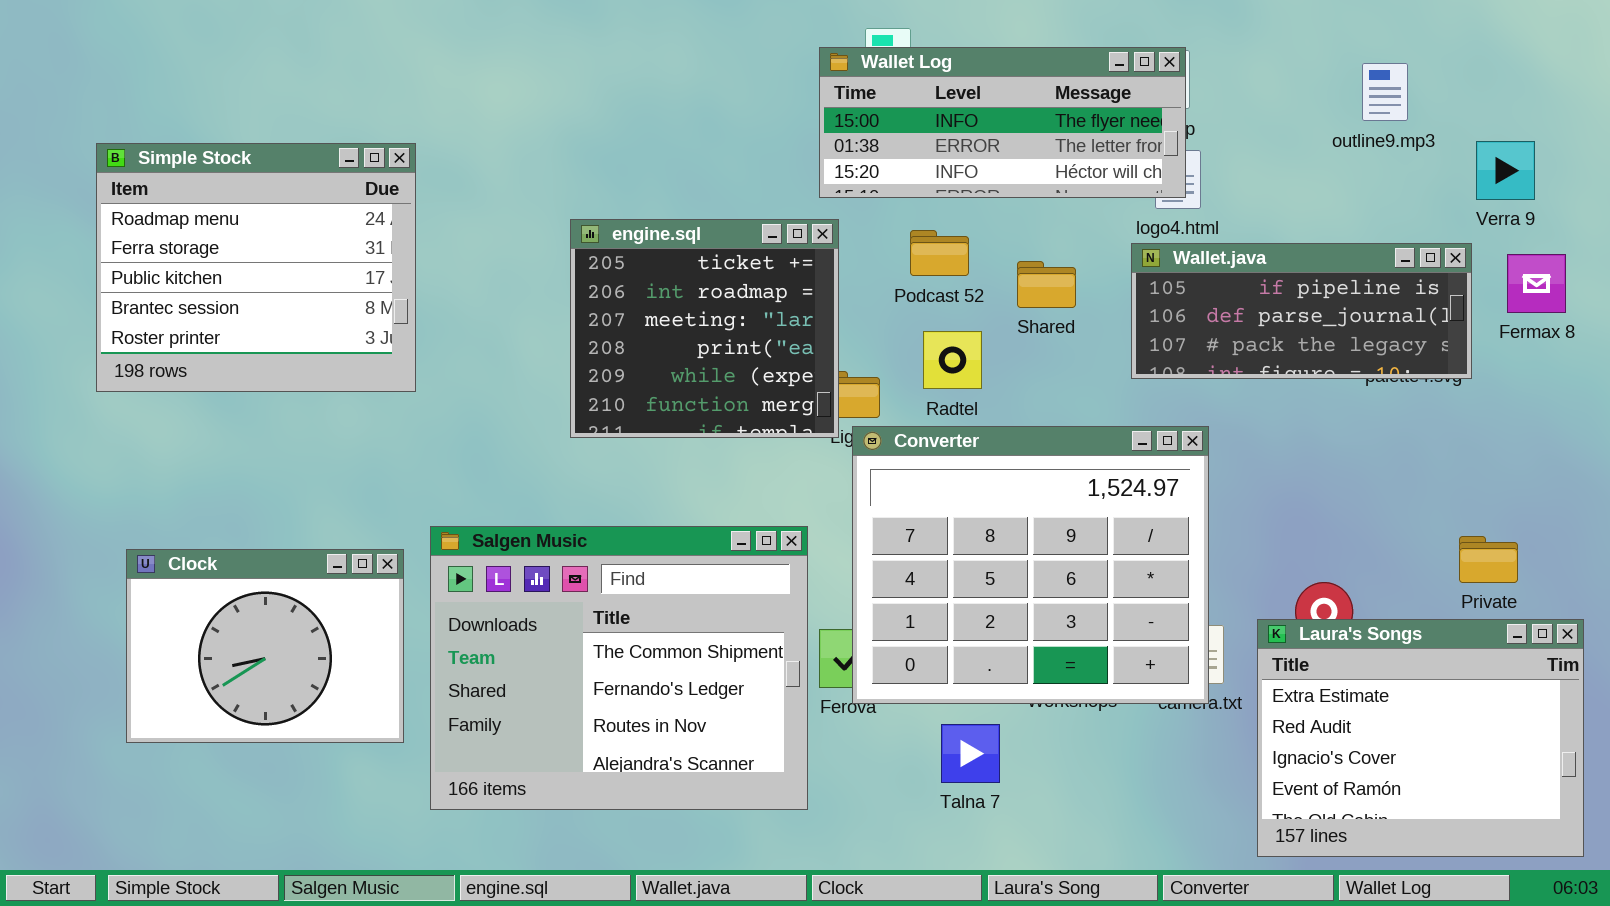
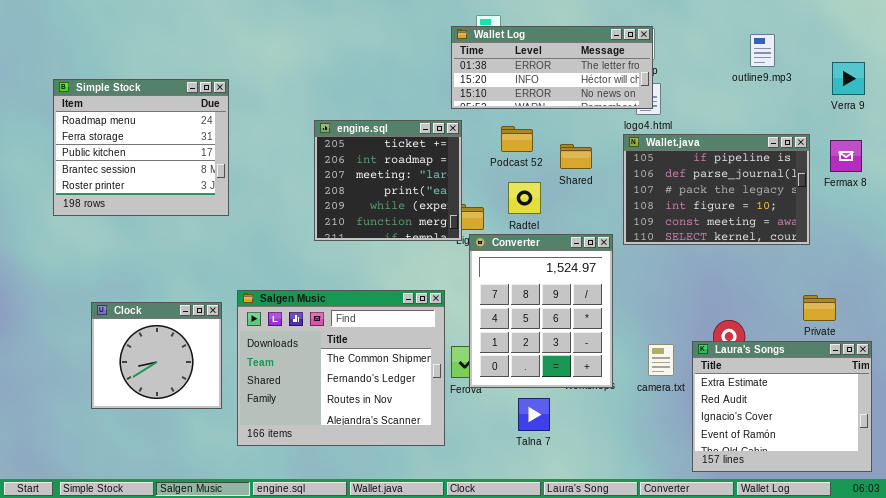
Wallet Log: [819,47,1186,198] -> [451,26,653,109], scrolled down 1 row
Verra 9: [1476,141,1535,200] -> [832,62,865,95], moved
Wallet.java: [1131,243,1472,379] -> [623,134,810,245], resized
Converter: [852,426,1209,704] -> [469,234,613,388], resized
Clock: [126,549,404,743] -> [91,302,222,409], resized

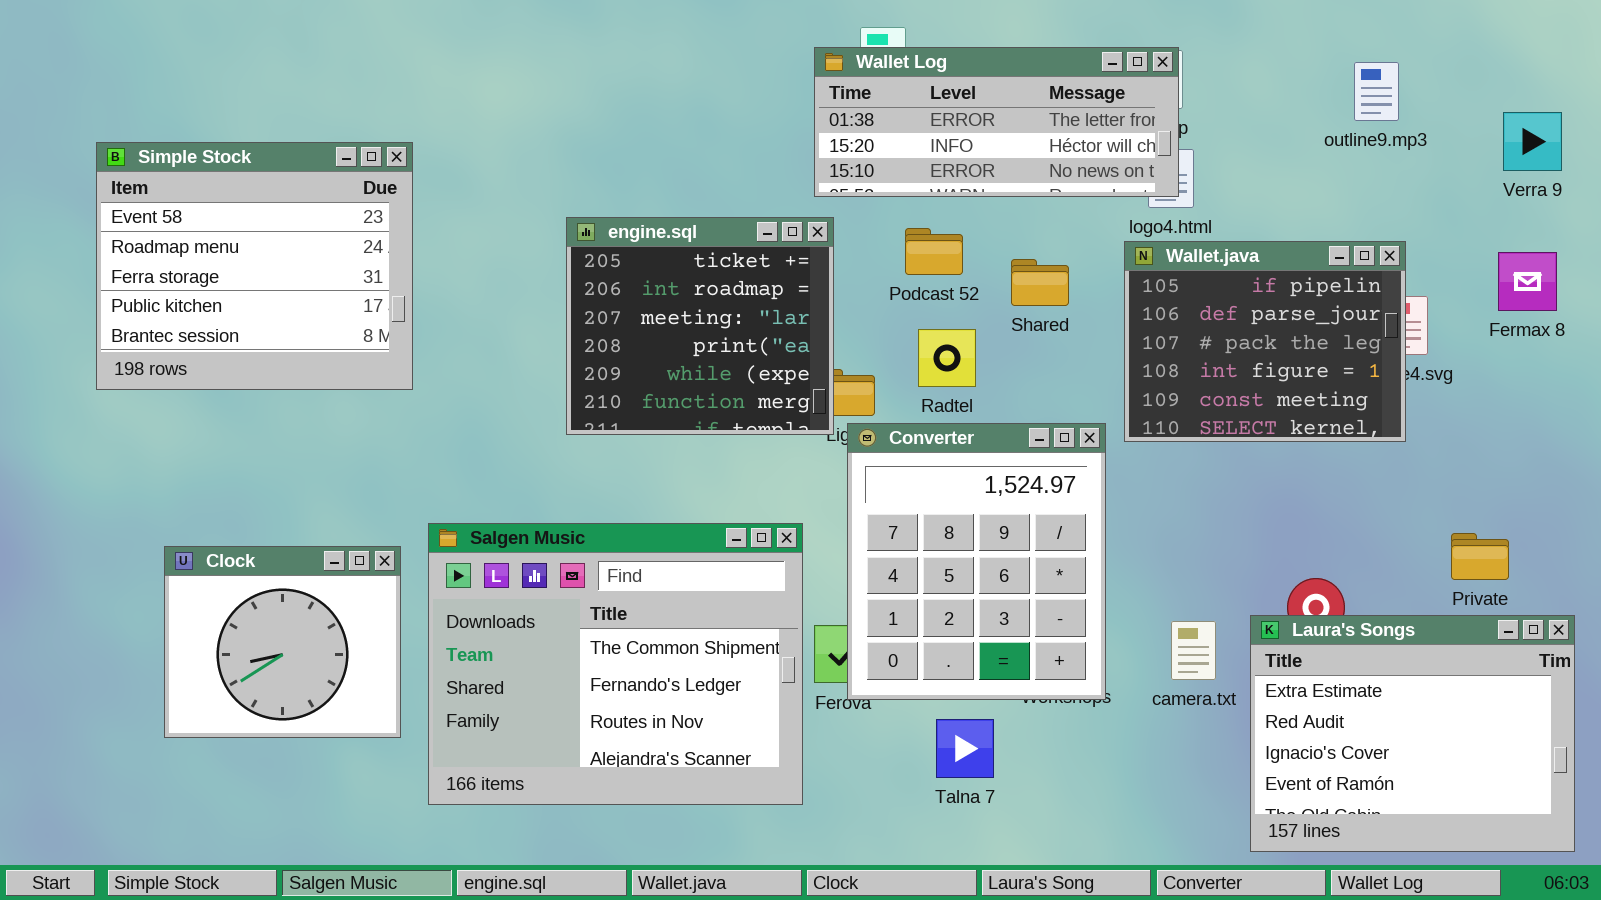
Simple Stock: [53,79,229,216] -> [96,142,413,390], scrolled up 1 row
Wallet.java: [623,134,810,245] -> [1124,241,1406,442], resized

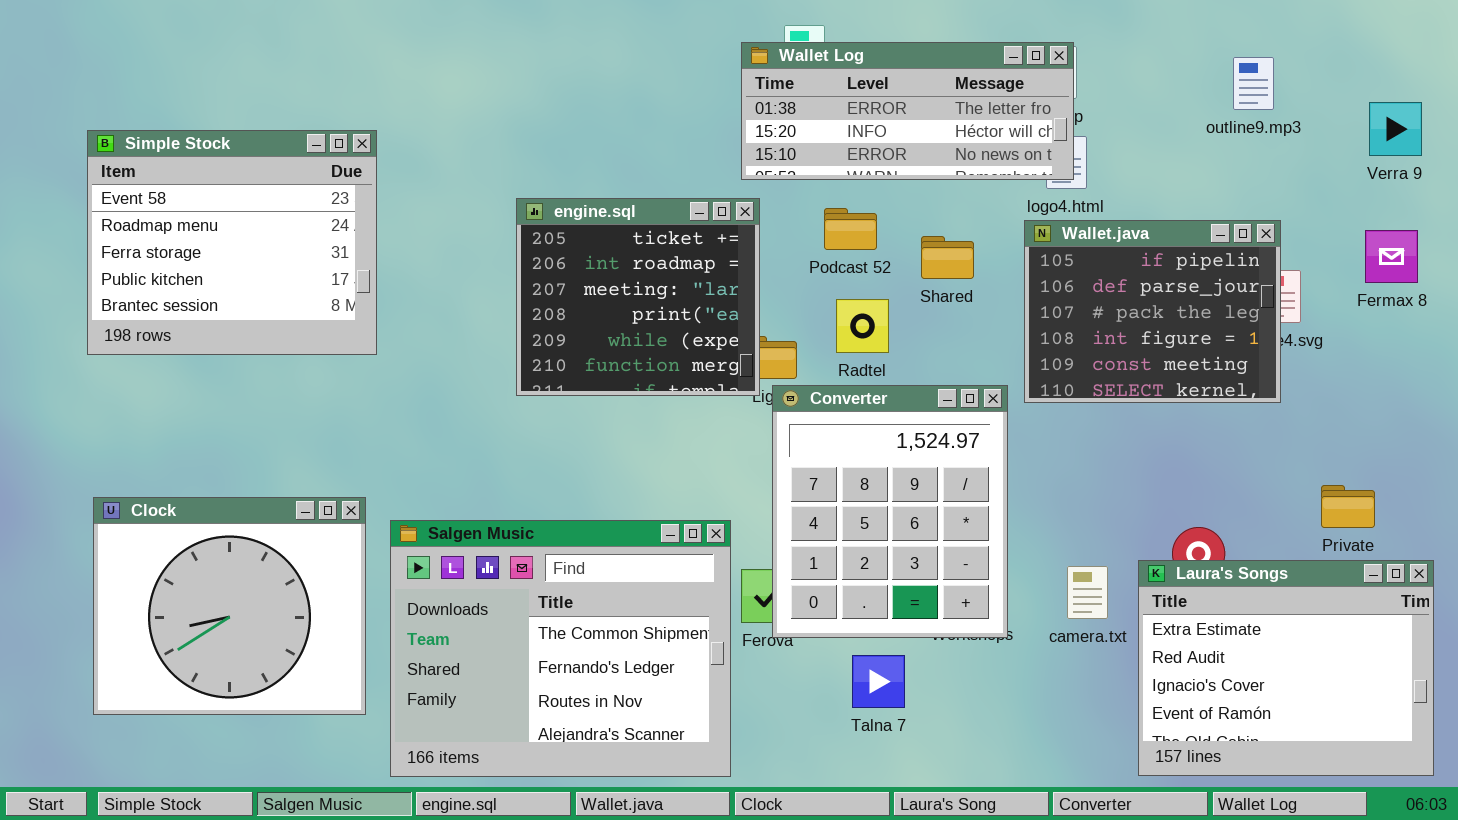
Salgen Music: [428,523,803,805] -> [390,520,731,777], moved
Clock: [164,546,401,738] -> [93,497,366,715], resized

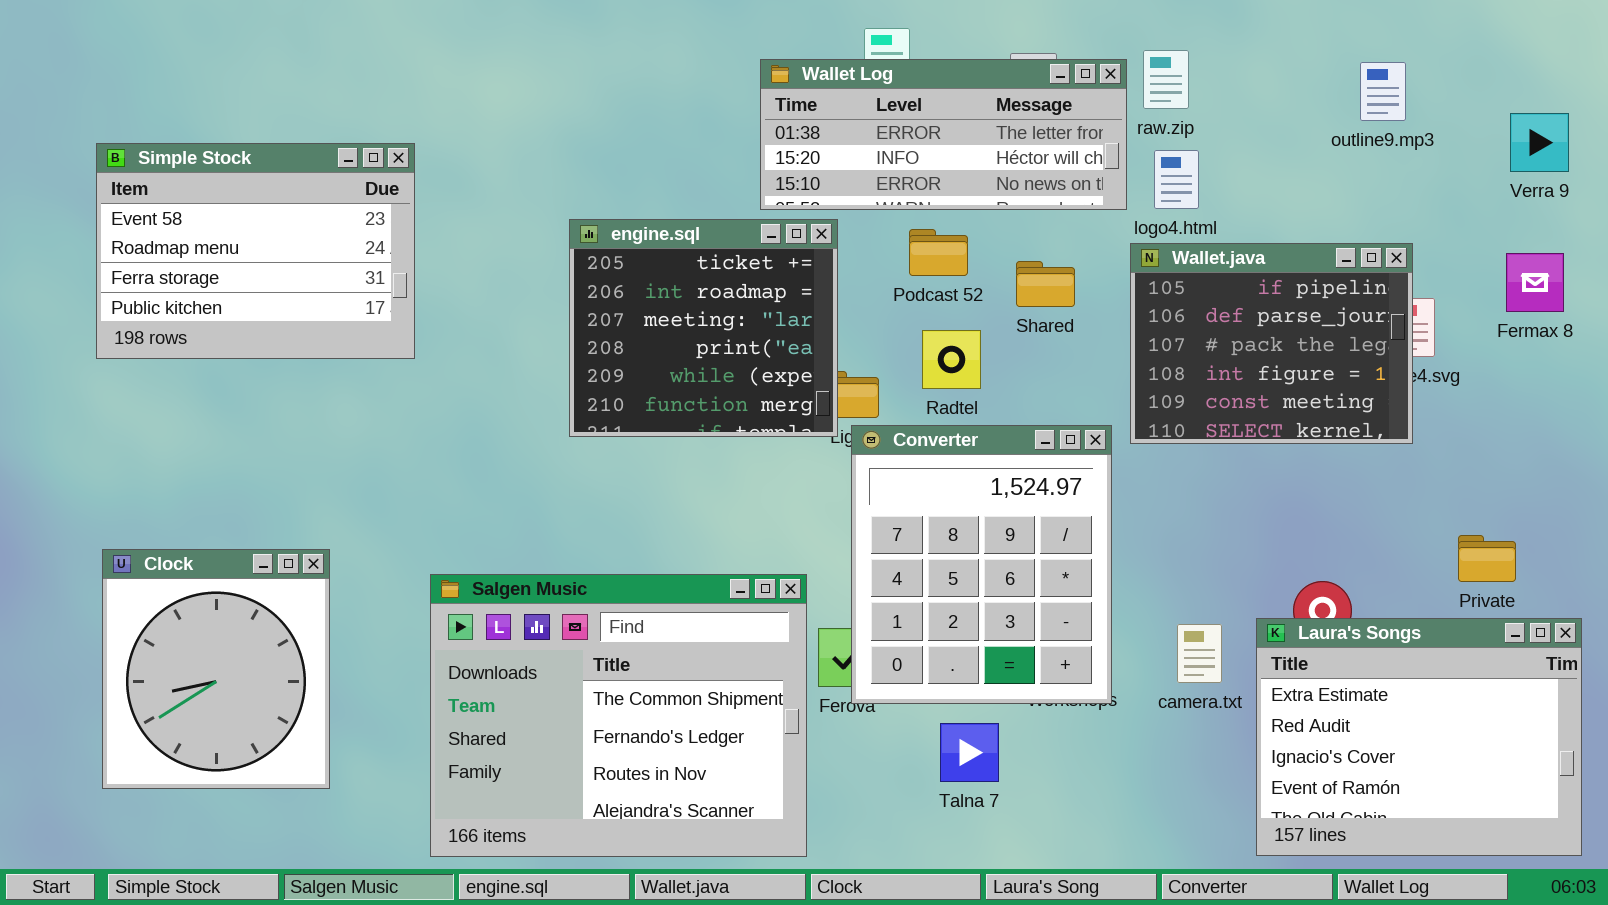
Wallet Log: [741,42,1074,180] -> [760,59,1127,210], moved
Simple Stock: [87,130,377,355] -> [96,143,415,359], resized
Clock: [93,497,366,715] -> [102,549,330,789], resized

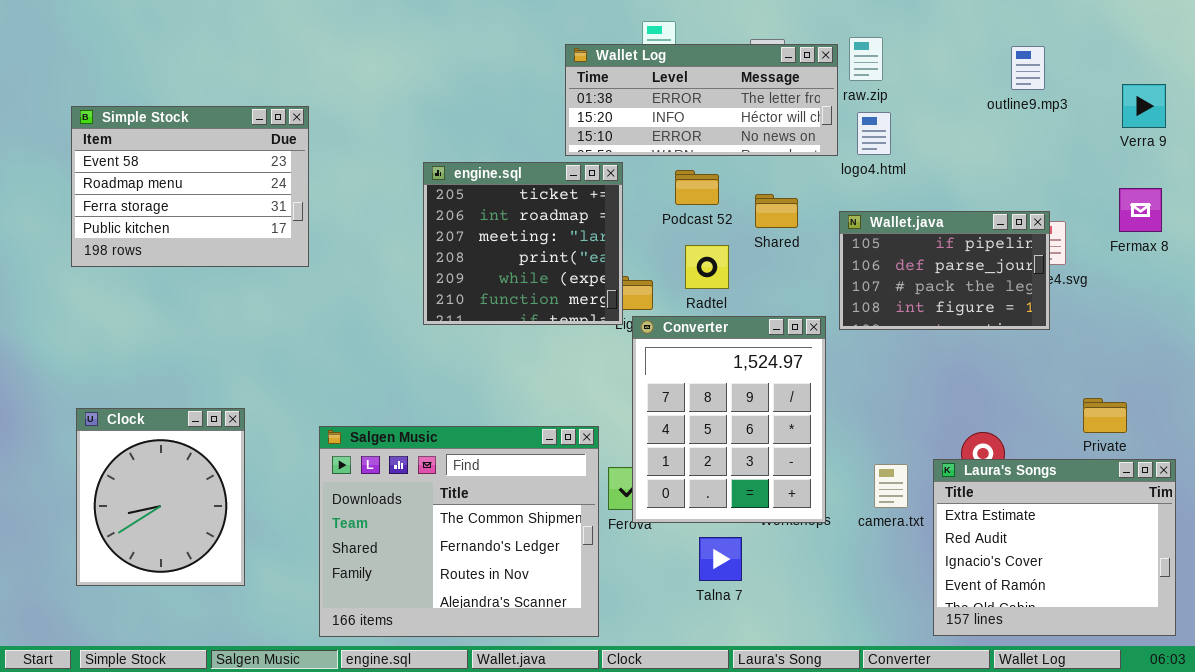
Wallet.java: [1130,243,1413,444] -> [839,211,1050,330], resized

